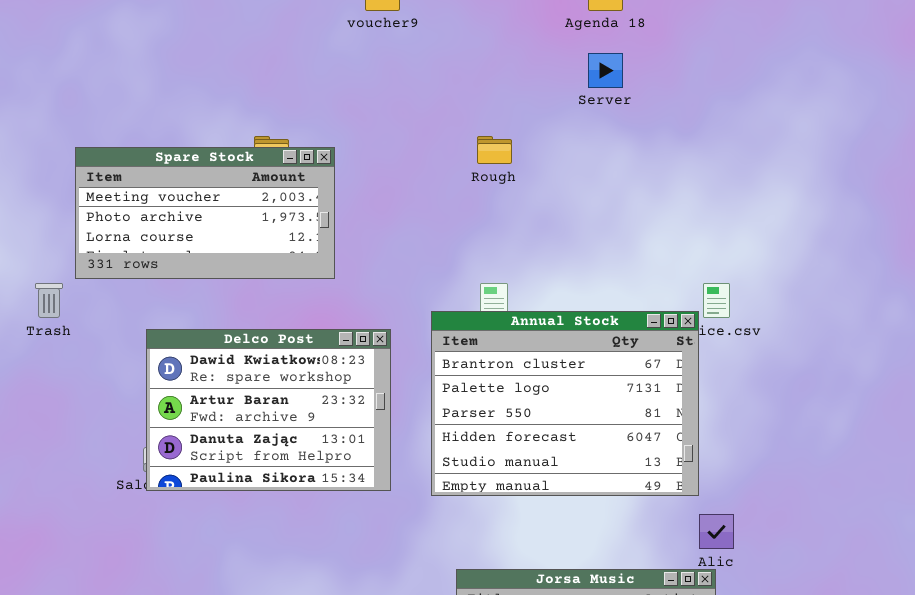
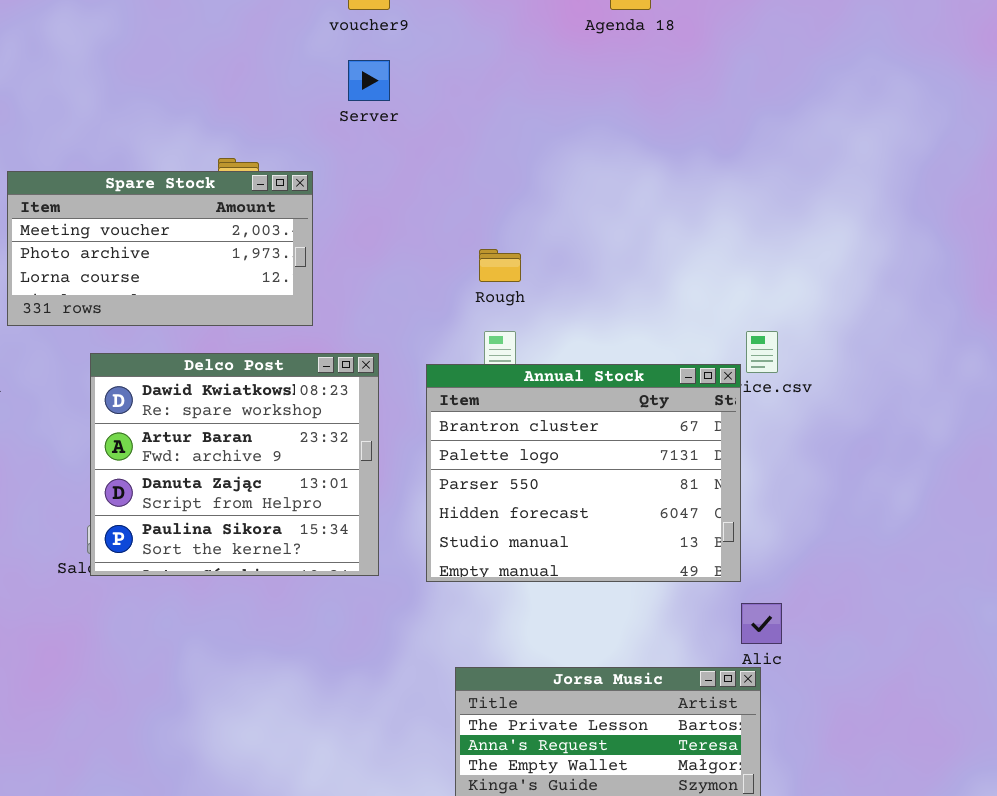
Server: [588,53,623,88] -> [348,60,390,101], moved
Rough: [477,136,512,164] -> [479,249,521,282], moved
Delco Post: [146,329,391,491] -> [90,353,379,576], resized

